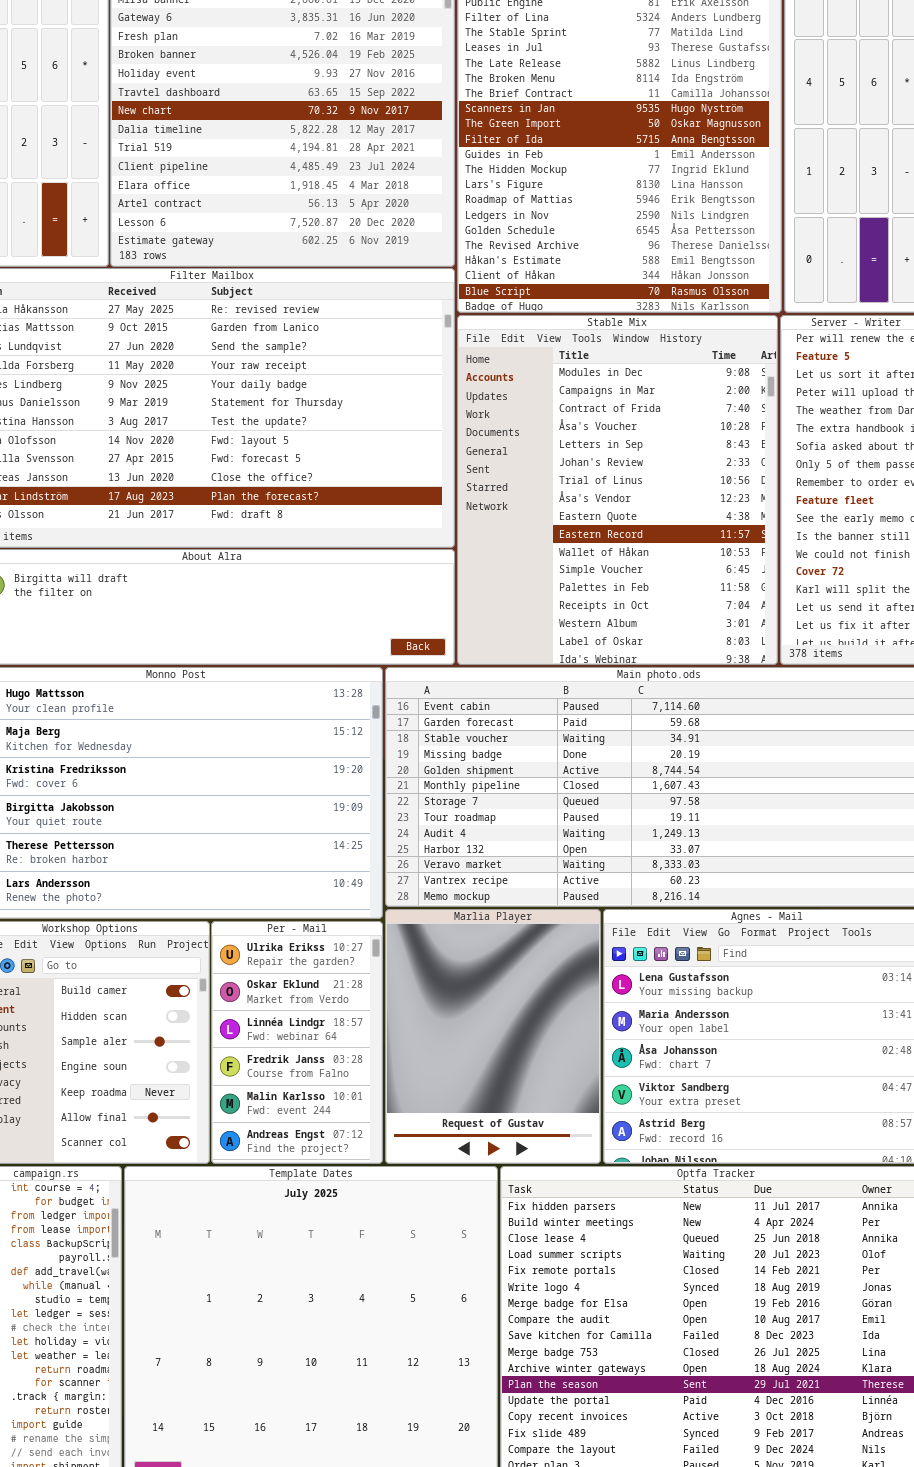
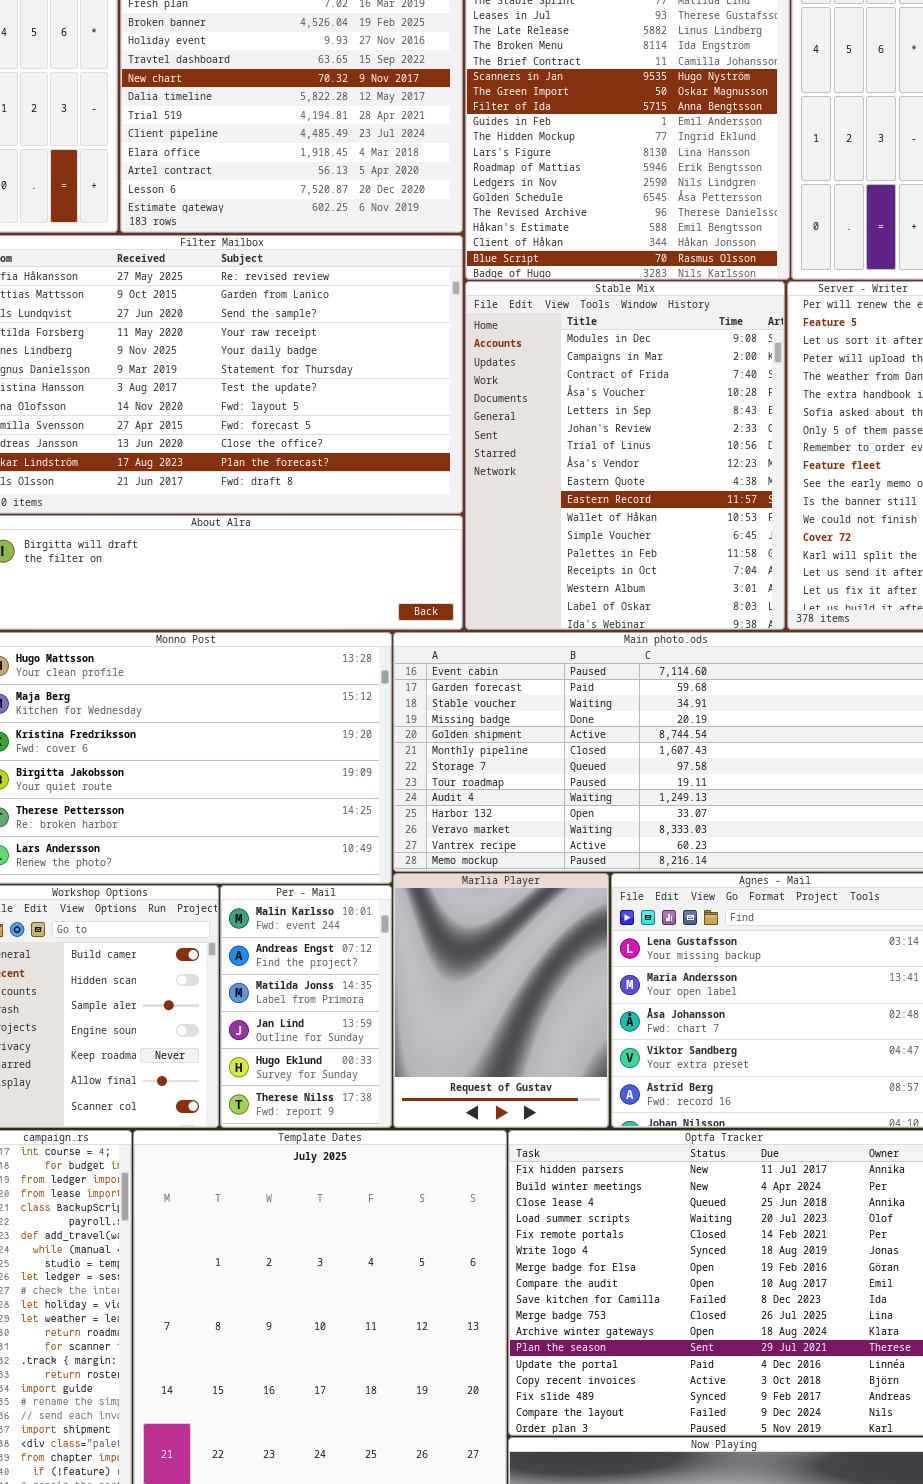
Per - Mail: [211,921,383,1164] -> [220,885,392,1128], scrolled down 4 rows

